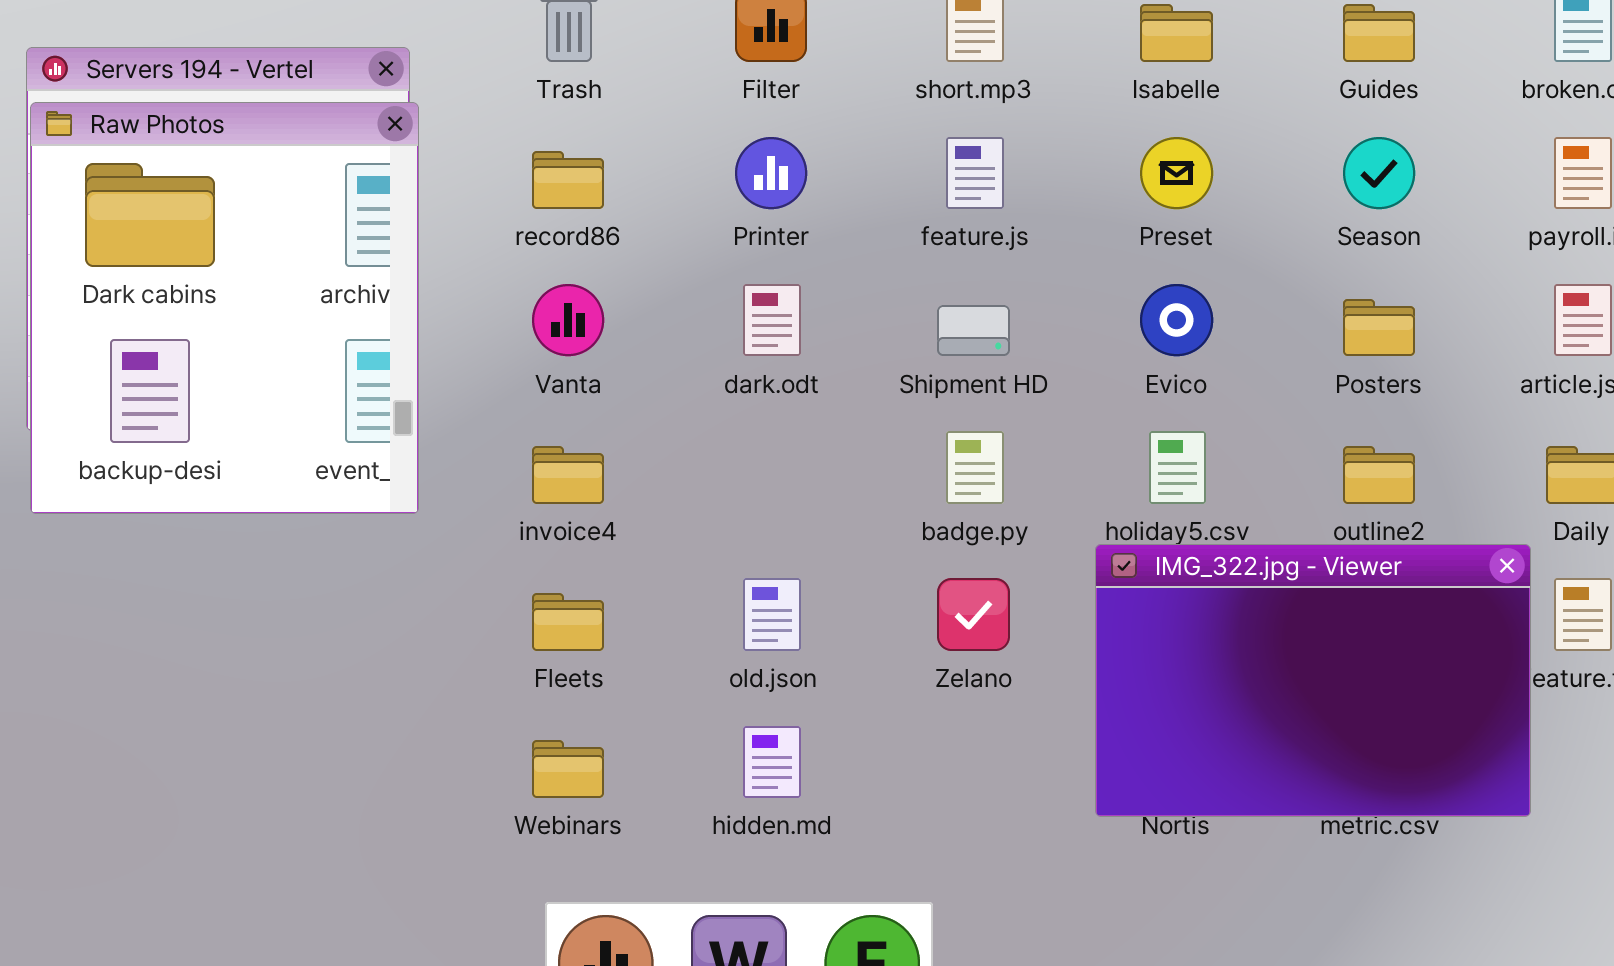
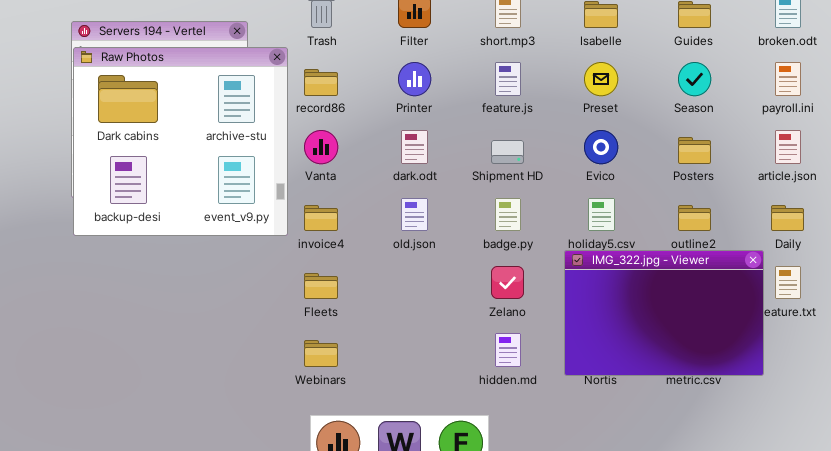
Raw Photos: [30,102,419,514] -> [73,47,288,236], resized
old.json: [743,578,801,651] -> [401,198,428,231], moved
hidden.md: [743,726,801,798] -> [495,333,521,367], moved

